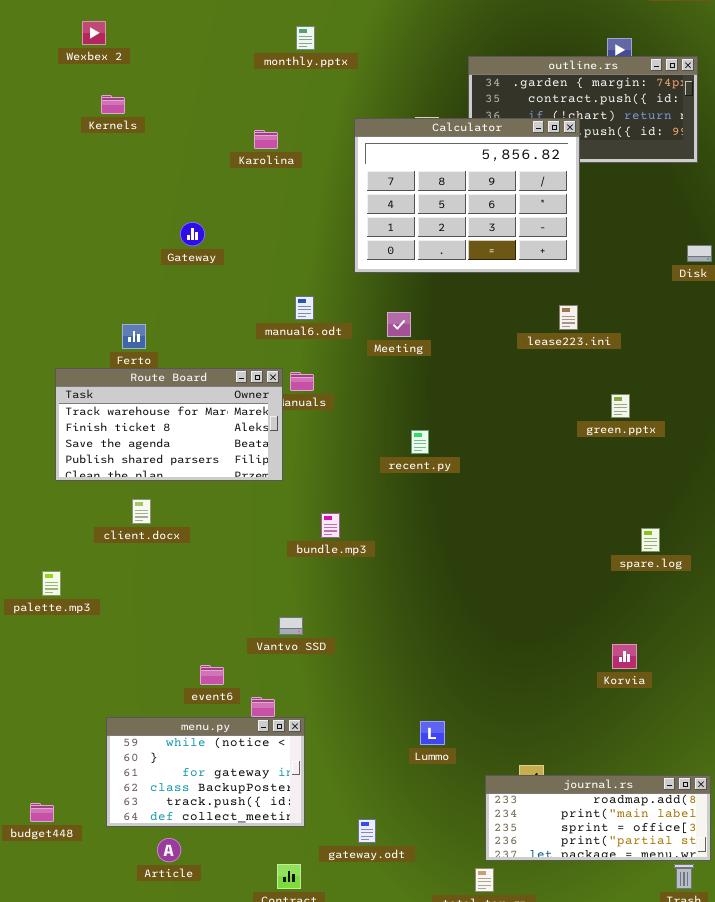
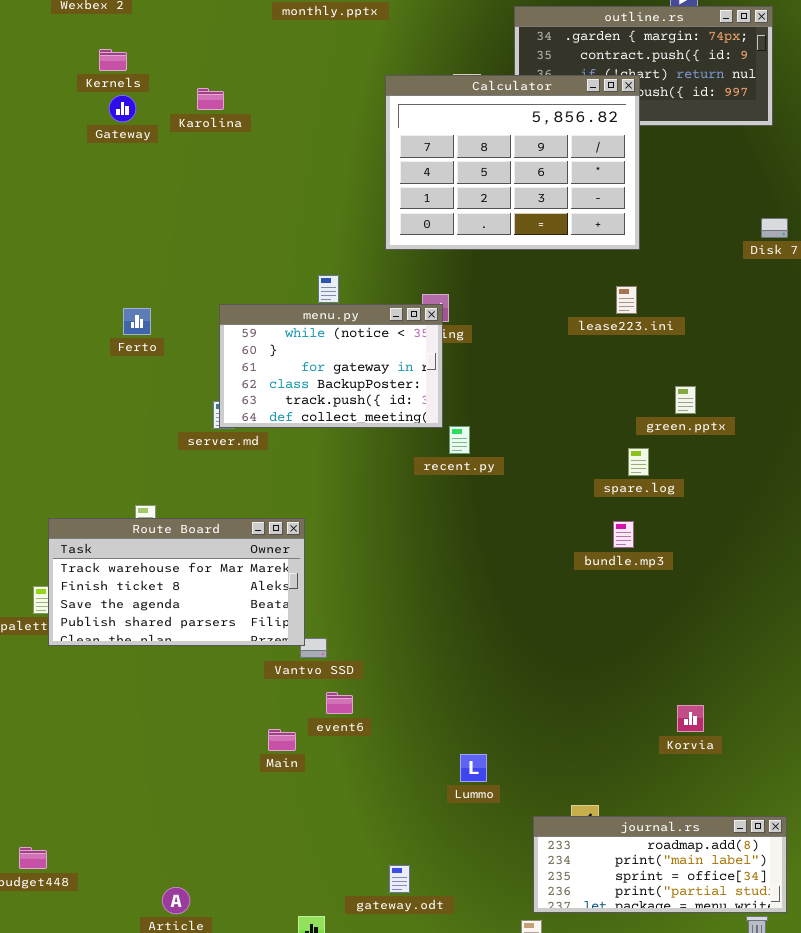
Karolina: [254,130,278,149] -> [197,88,224,110], moved
Gateway: [180,222,205,246] -> [109,95,136,122], moved
Route Board: [55,368,283,481] -> [48,518,305,646], moved
bundle.mp3: [321,513,340,538] -> [613,521,634,548], moved
spare.log: [641,528,660,552] -> [628,448,649,476], moved
Korvia: [612,644,637,669] -> [677,705,704,732], moved
event6: [200,665,224,685] -> [326,692,353,714], moved
menu.py: [106,717,305,827] -> [219,304,443,428], moved

